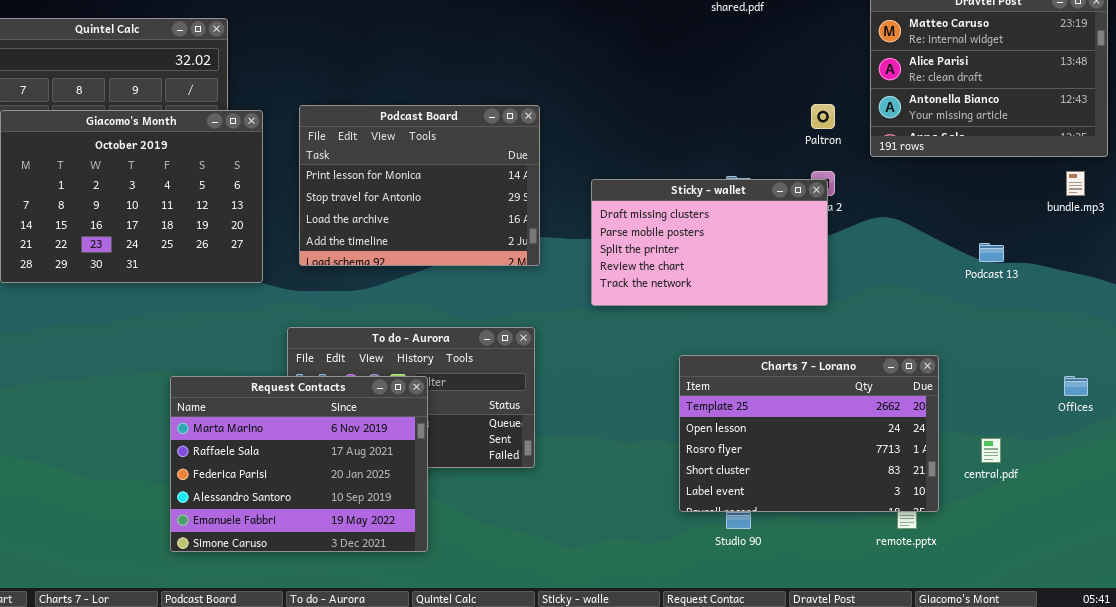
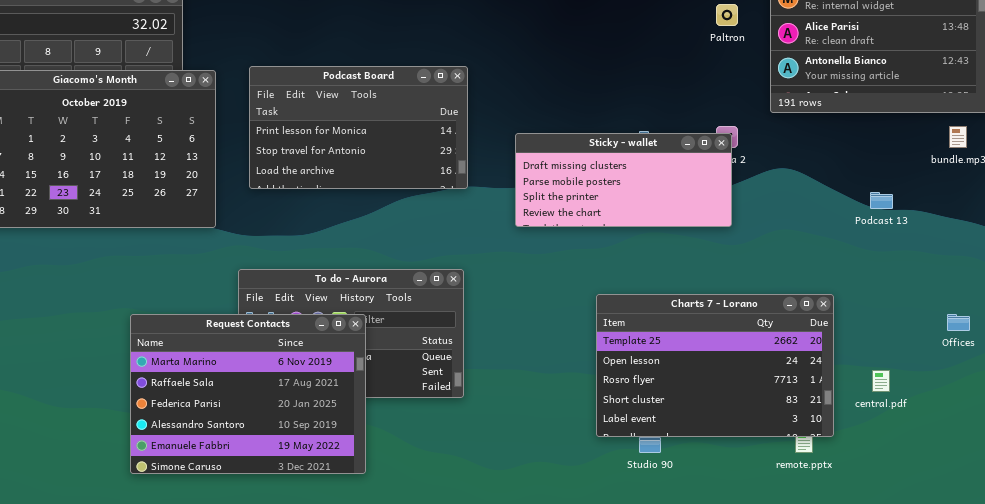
Paltron: [811,104,835,129] -> [716,4,738,26], moved
Podcast Board: [299,105,540,266] -> [249,66,468,189], resized
Sticky - wallet: [591,179,828,306] -> [515,133,732,227], resized

